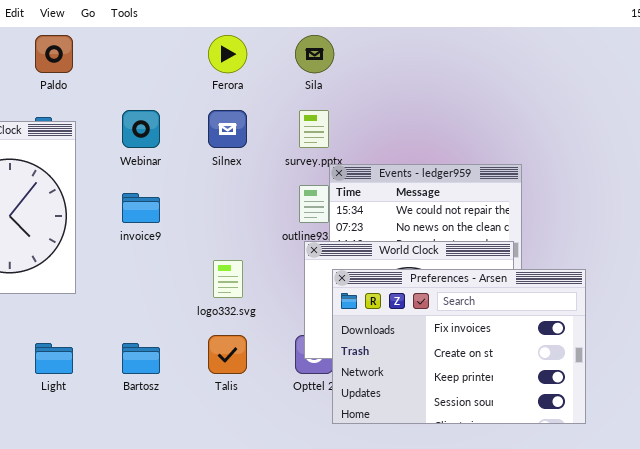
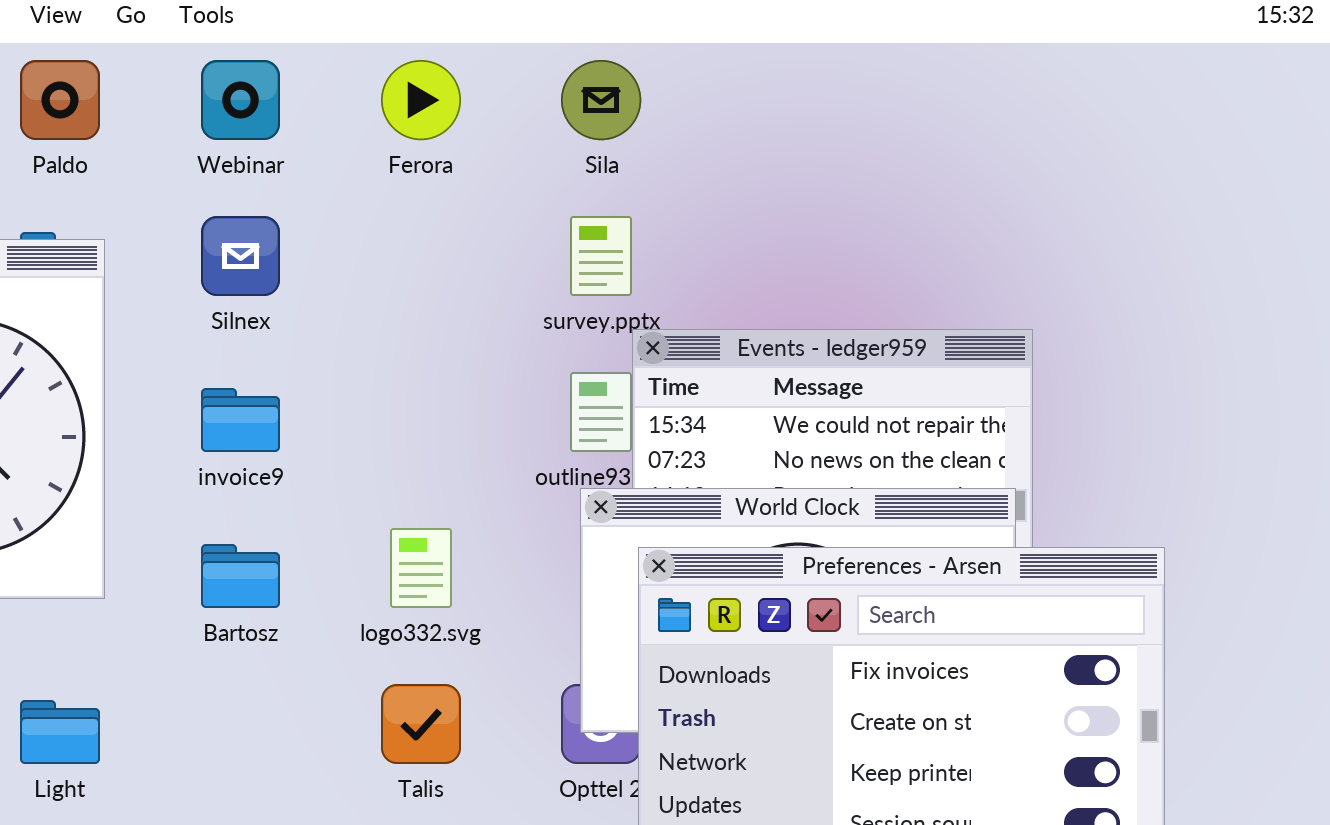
Webinar: [122,110,160,148] -> [201,60,280,140], moved
Silnex: [208,110,247,148] -> [201,216,280,296], moved
Bartosz: [122,343,160,374] -> [201,544,280,608], moved

